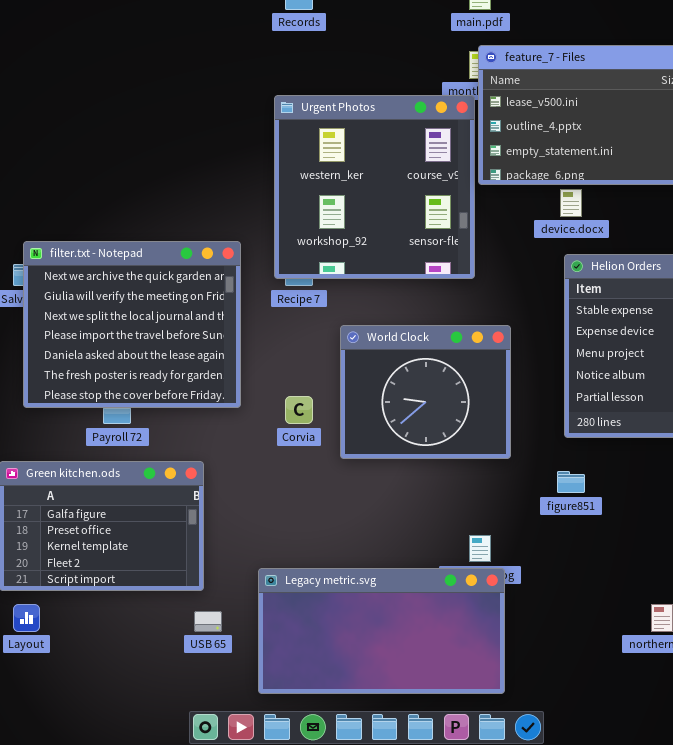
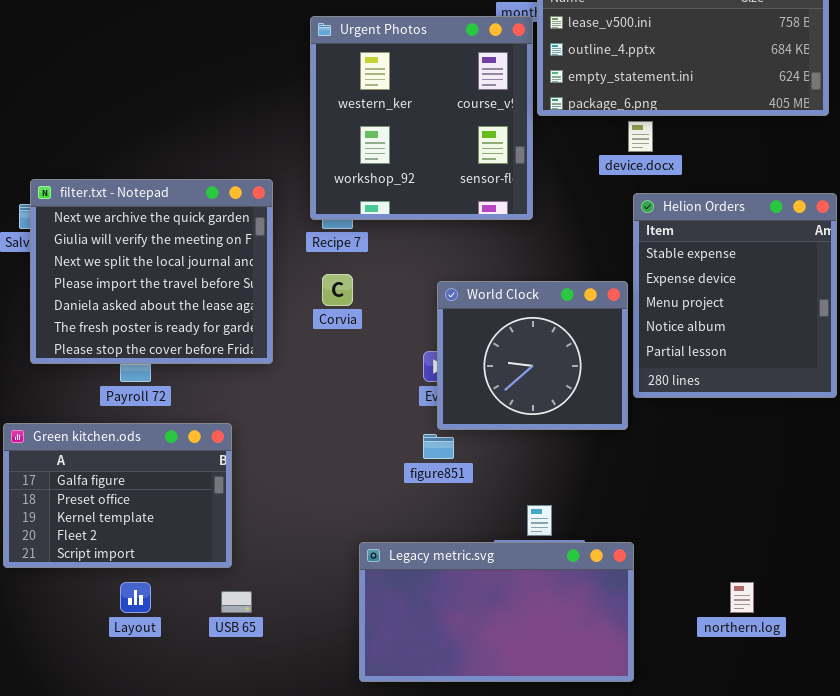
World Clock: [340,325,511,459] -> [437,281,628,430], moved
Corvia: [285,396,313,424] -> [322,274,353,306], moved
figure851: [557,471,585,493] -> [423,434,454,459], moved
Legacy metric.svg: [258,568,505,694] -> [359,542,634,682], moved
Layout: [13,604,40,632] -> [120,582,151,613], moved

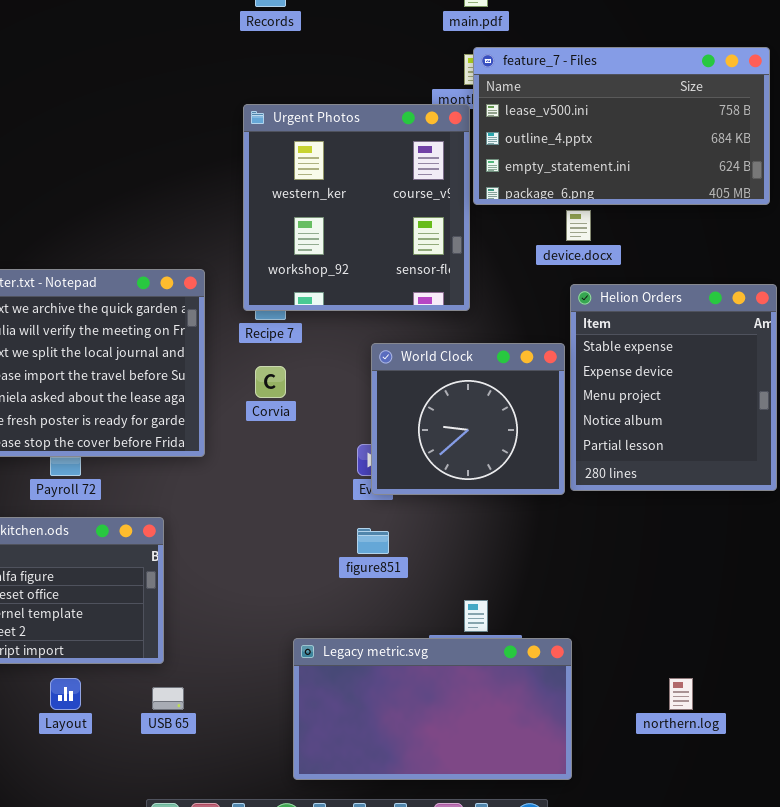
World Clock: [437,281,628,430] -> [371,343,565,495], moved

